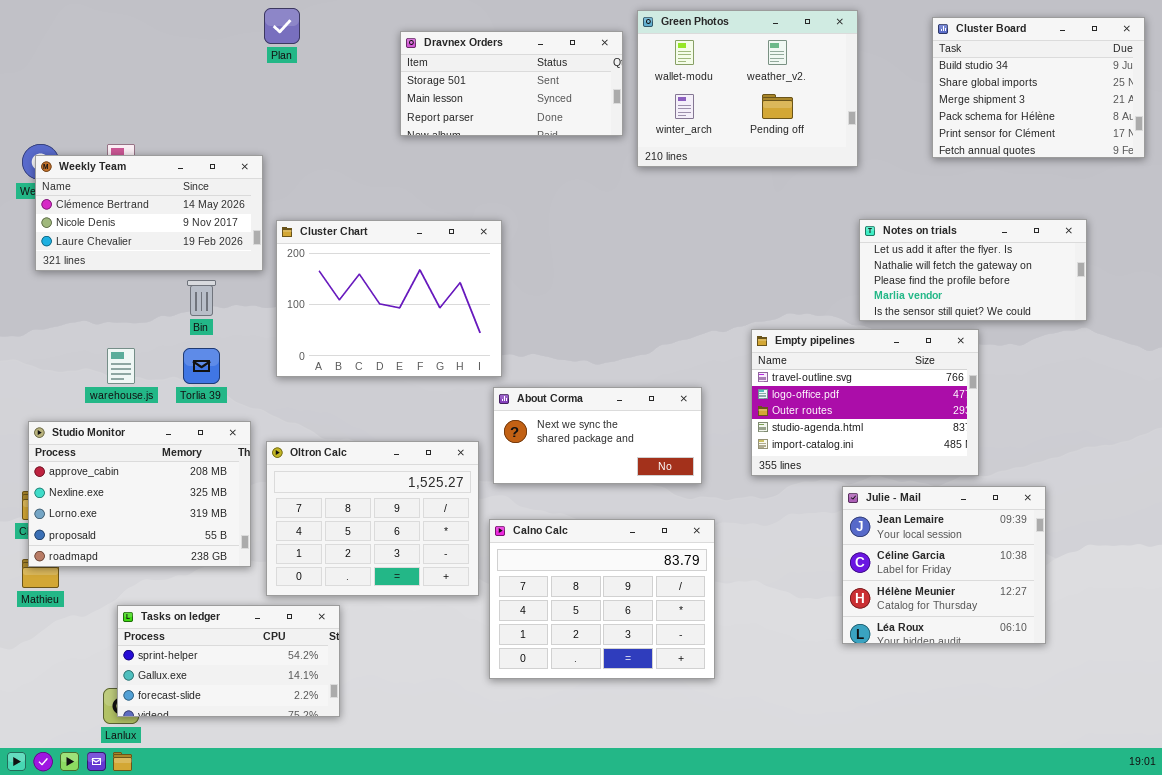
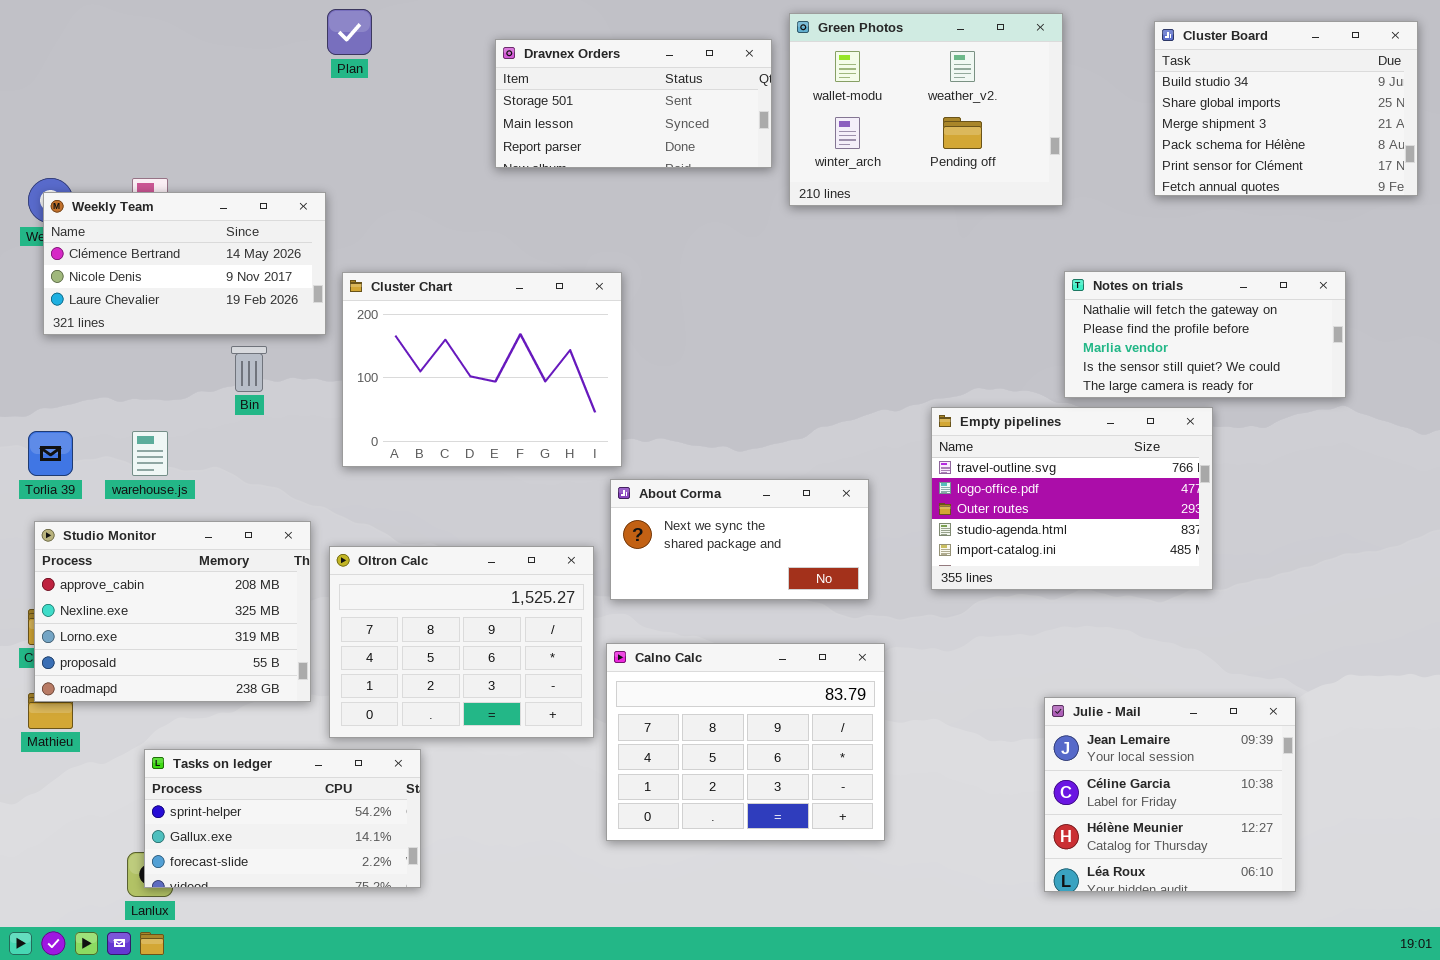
Notes on trials: [859,219,1087,321] -> [1064,271,1346,398], scrolled down 1 row
Torlia 39: [183,348,220,384] -> [28,431,73,476], moved
Julie - Mail: [842,486,1046,644] -> [1044,697,1296,892], moved

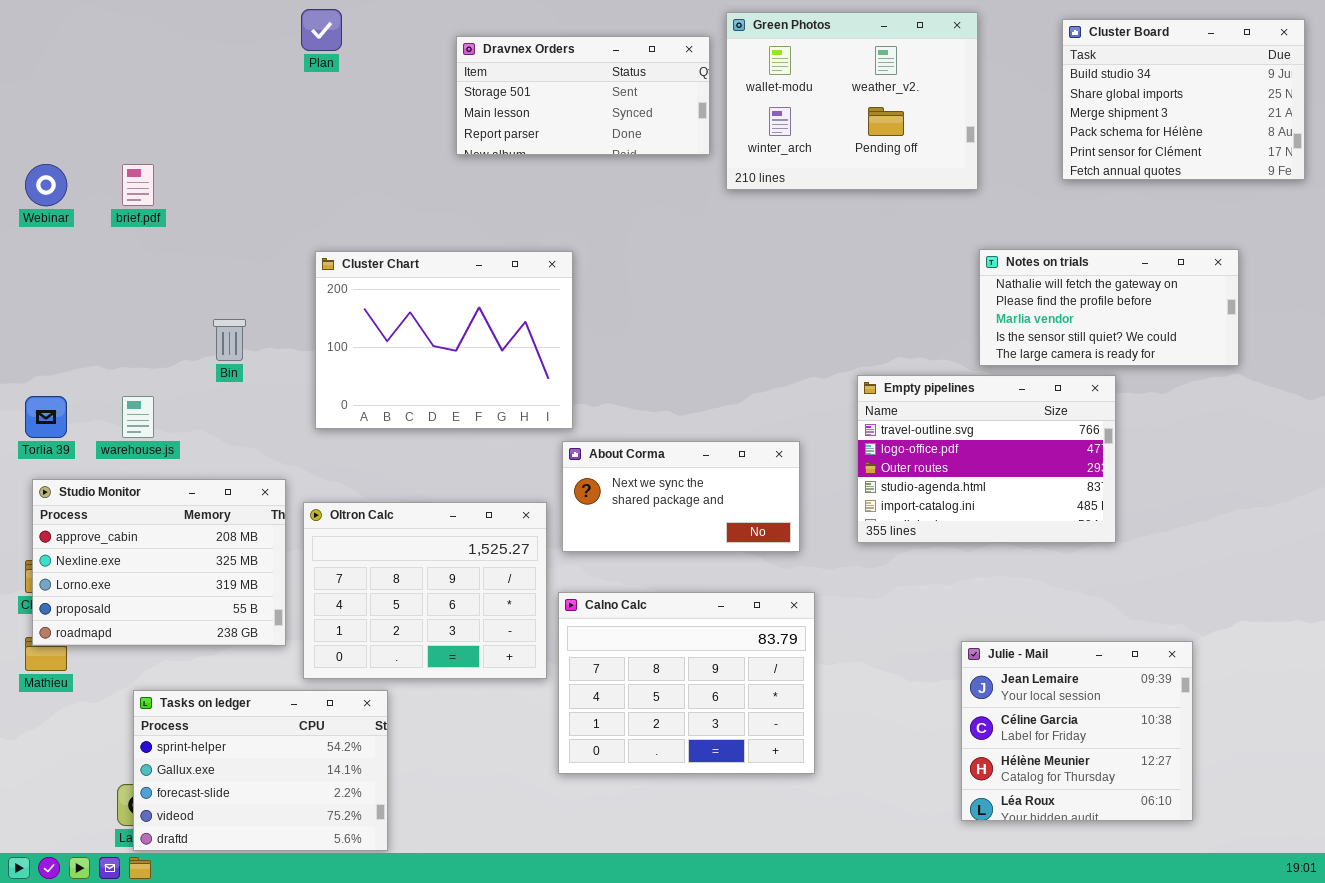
Weekly Team: [43,192,326,335] -> none, closed
Tasks on ledger: [144,749,421,888] -> [133,690,388,851], resized

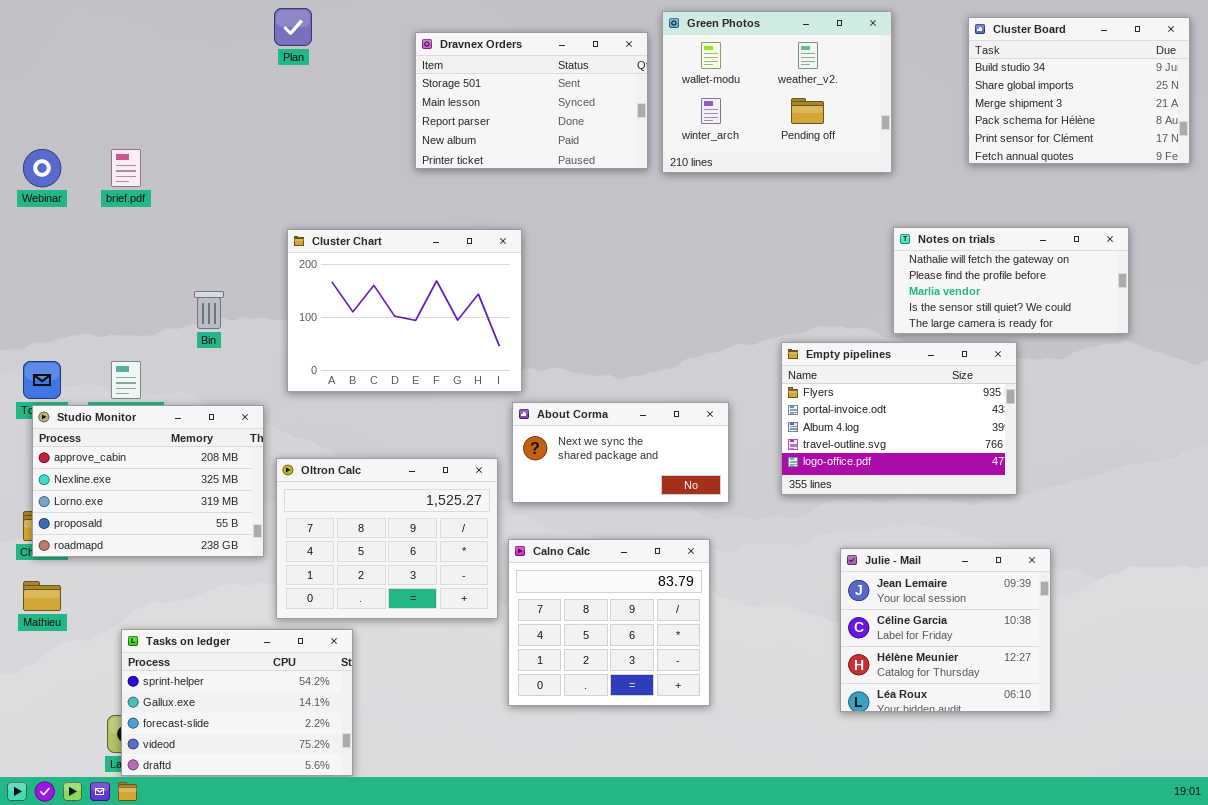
Dravnex Orders: [456,36,710,155] -> [415,32,648,169], resized
Empty pipelines: [857,375,1116,543] -> [781,342,1017,495], scrolled up 3 rows
Studio Monitor: [32,479,286,646] -> [32,405,264,557], moved
Calno Calc: [558,592,815,774] -> [508,539,710,706], resized
Julie - Mail: [961,641,1193,821] -> [840,548,1051,712], moved

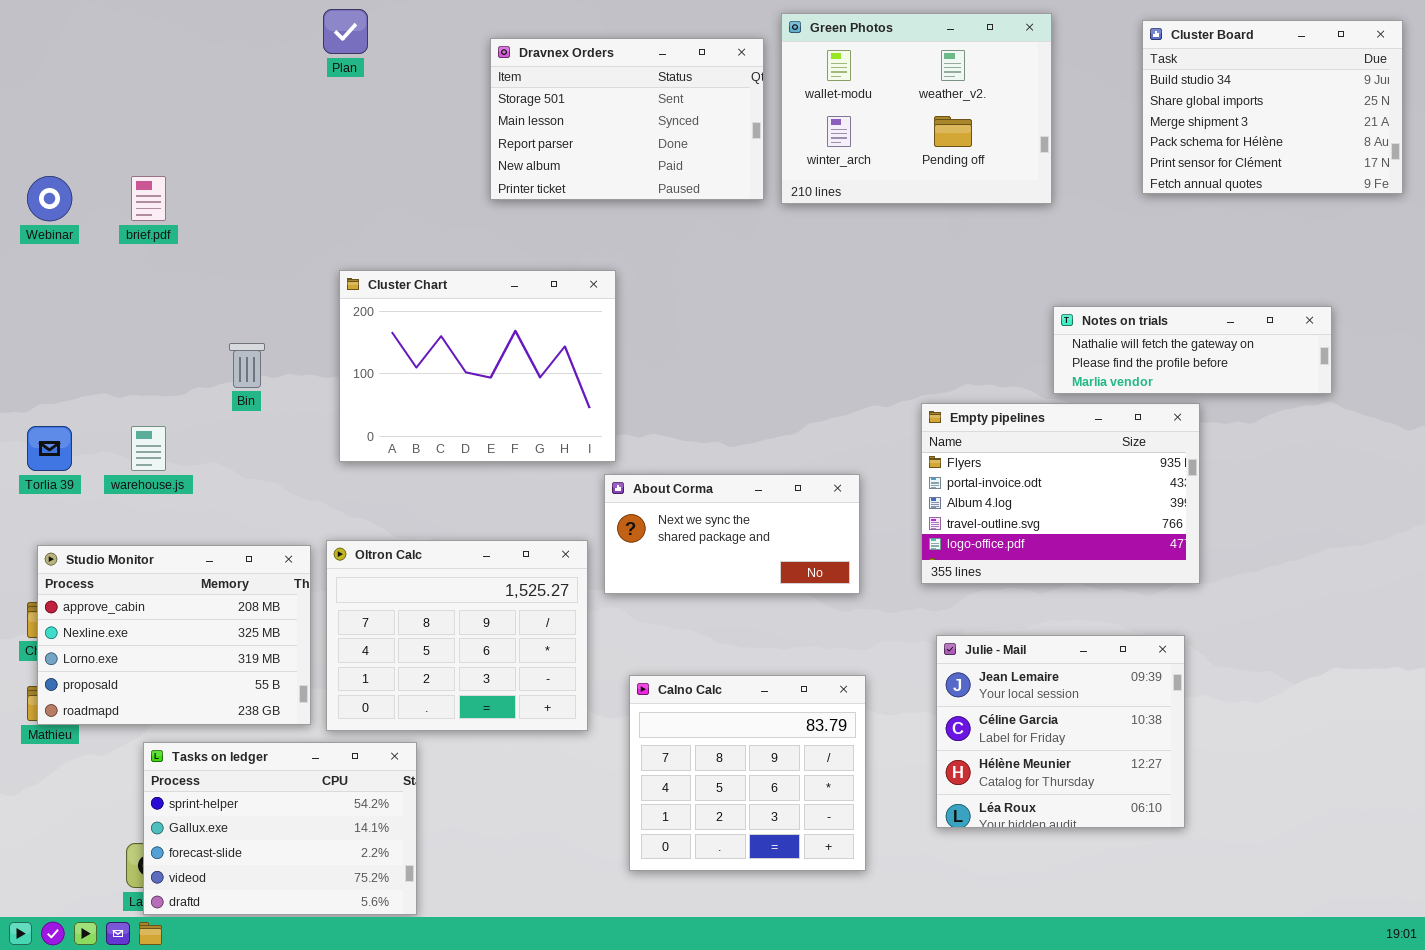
Notes on trials: [893,227,1129,334] -> [1053,306,1332,394], resized
Studio Monitor: [32,405,264,557] -> [37,545,311,725], moved
Calno Calc: [508,539,710,706] -> [629,675,866,871], moved
Julie - Mail: [840,548,1051,712] -> [936,635,1185,828], moved

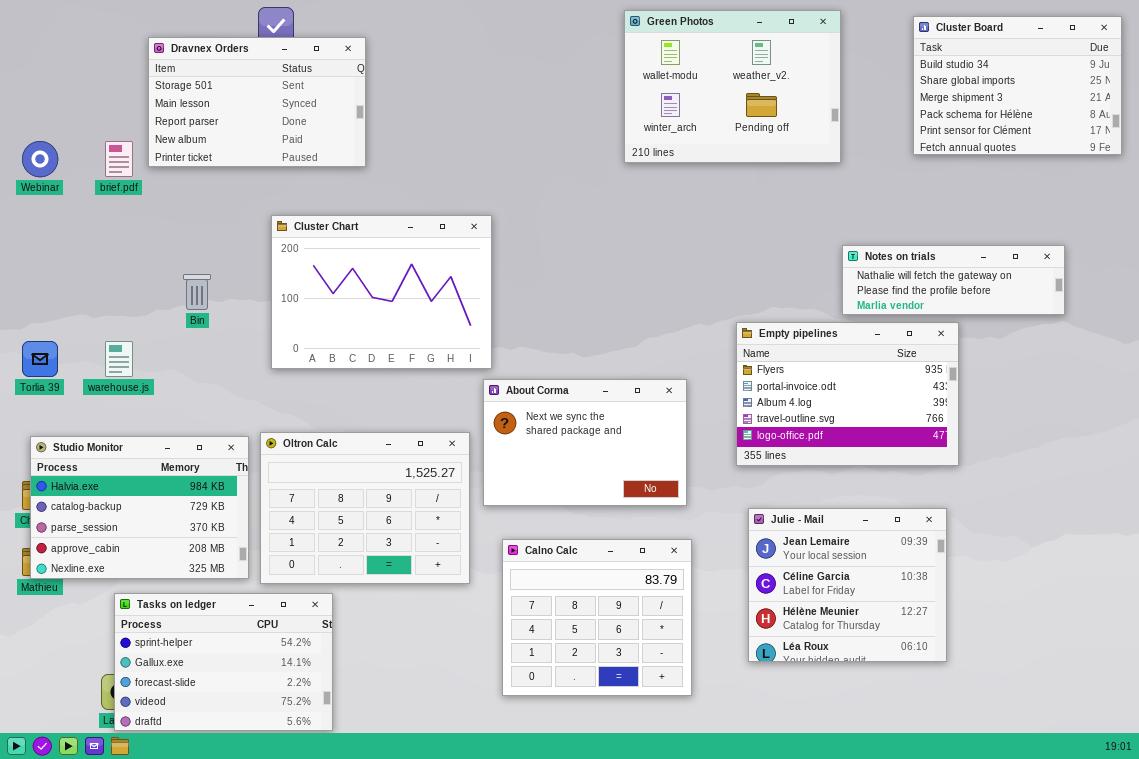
Dravnex Orders: [490,38,764,200] -> [148,37,366,167], moved
About Corma: [604,474,860,594] -> [483,379,687,506], resized
Studio Monitor: [37,545,311,725] -> [30,436,249,579], scrolled up 3 rows

